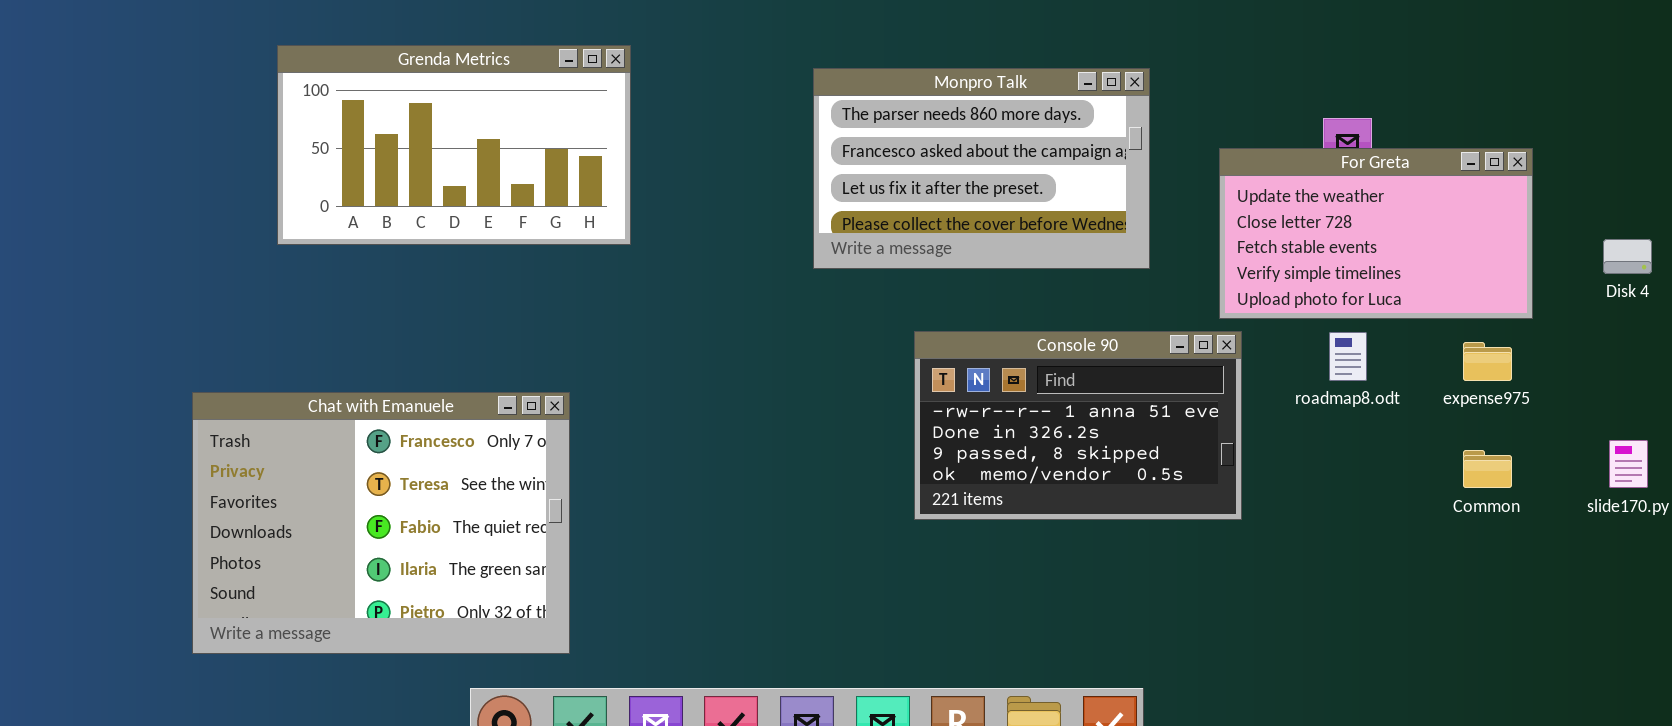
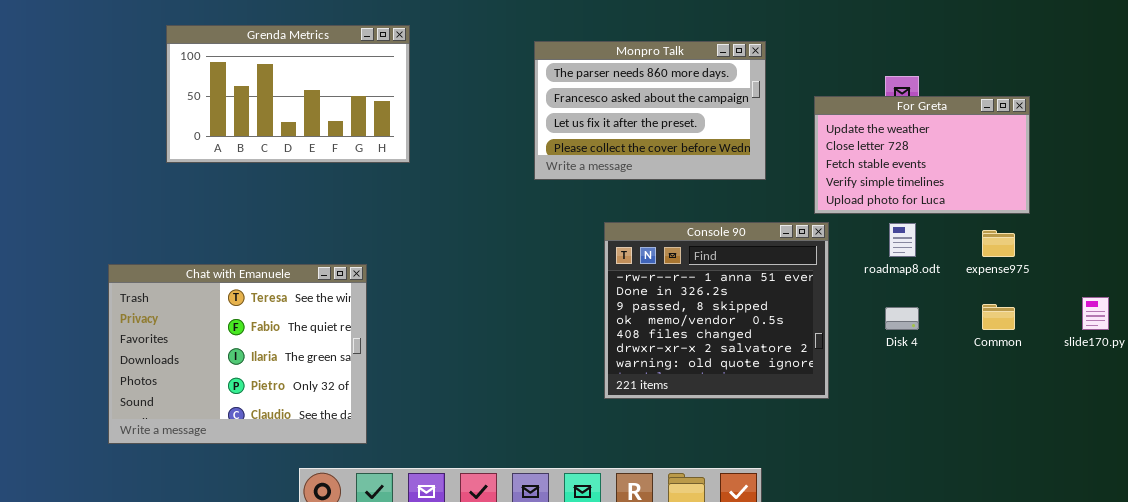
Disk 4: [1603,239,1652,274] -> [885,307,919,330], moved
Console 90: [914,331,1242,520] -> [604,222,829,399], resized
Chat with Emanuele: [192,392,570,654] -> [108,264,367,444], scrolled down 1 row

